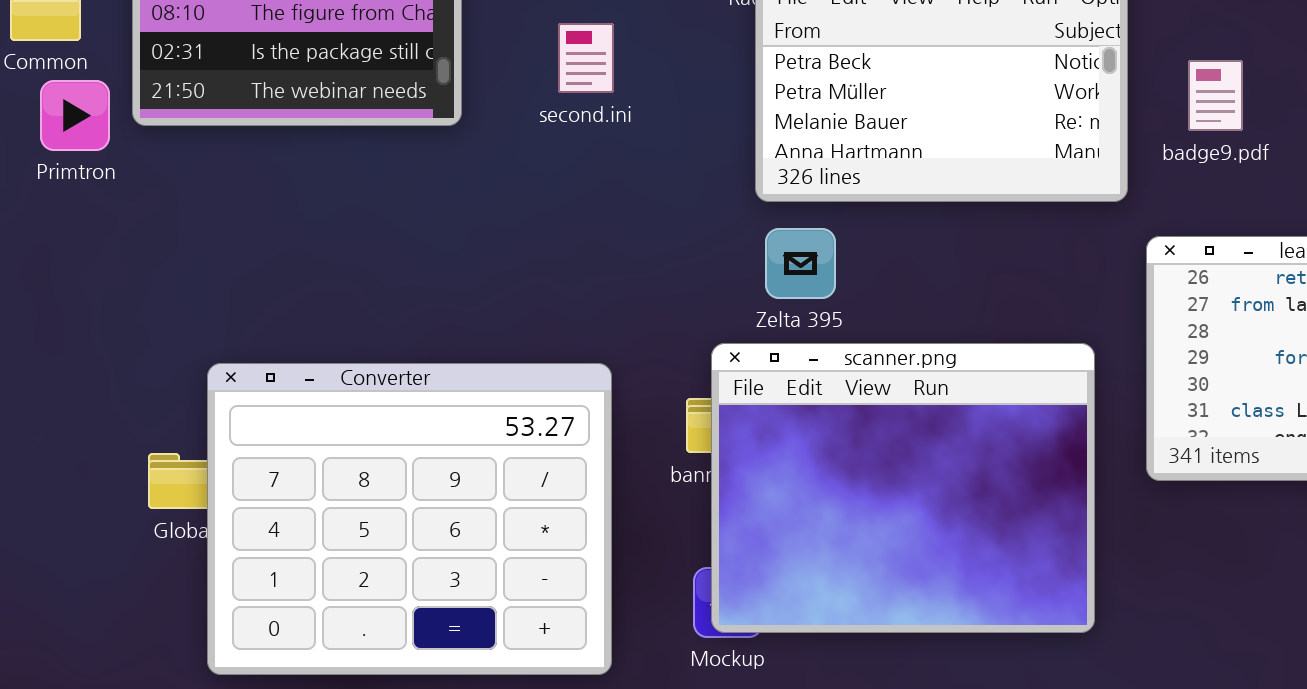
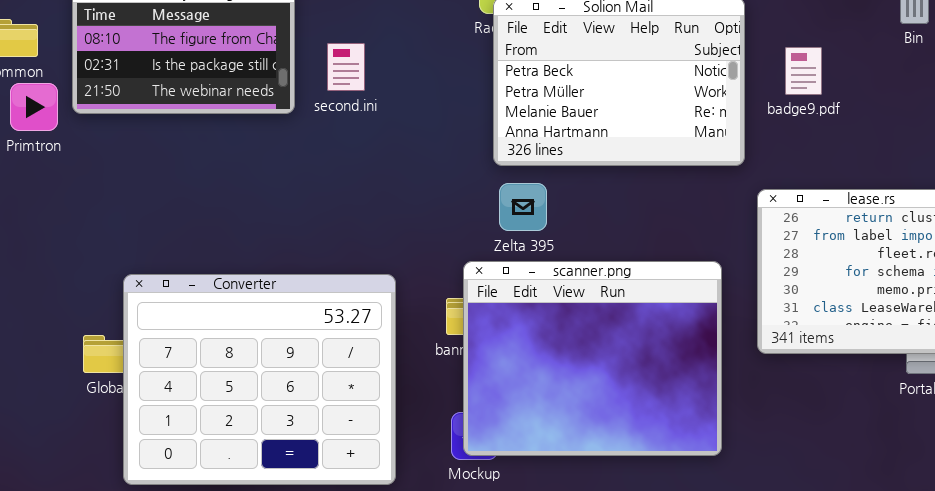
second.ini: [558,23,614,93] -> [327,43,365,91], moved
badge9.pdf: [1188,60,1243,131] -> [785,47,822,95], moved

